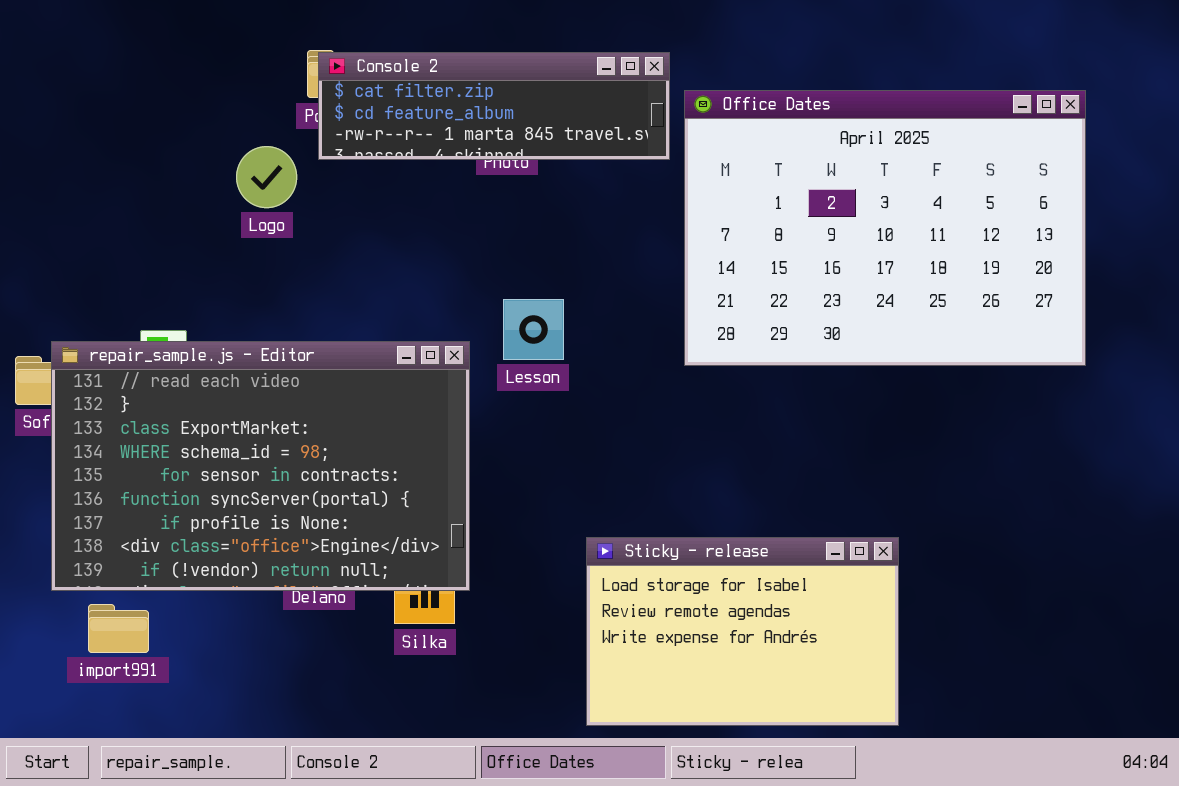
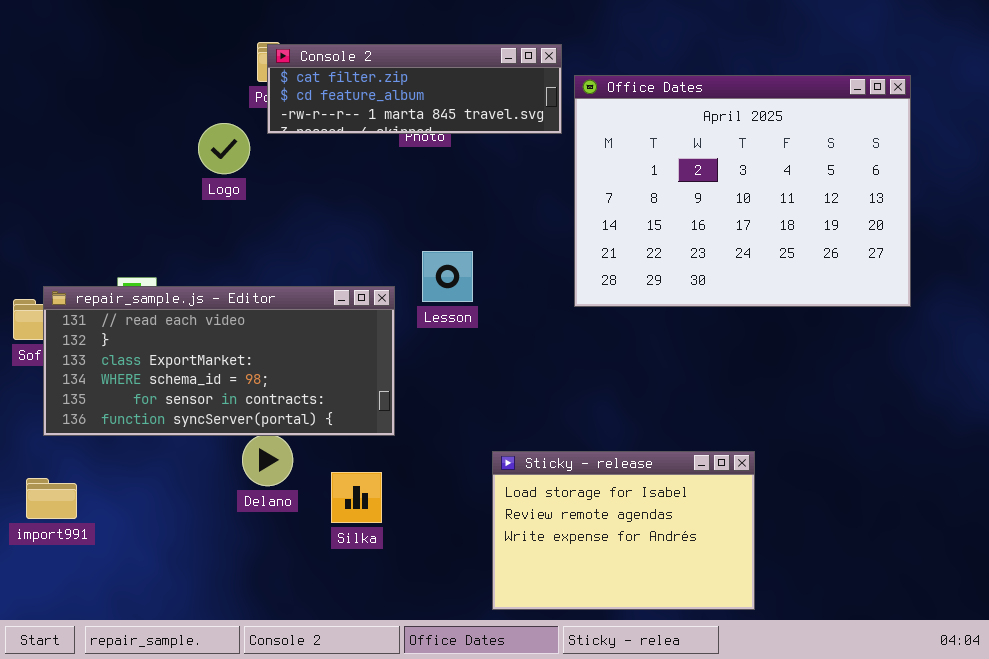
repair_sample.js - Editor: [51,341,470,591] -> [43,286,395,436], resized
import991: [88,604,149,653] -> [26,478,77,519], moved

